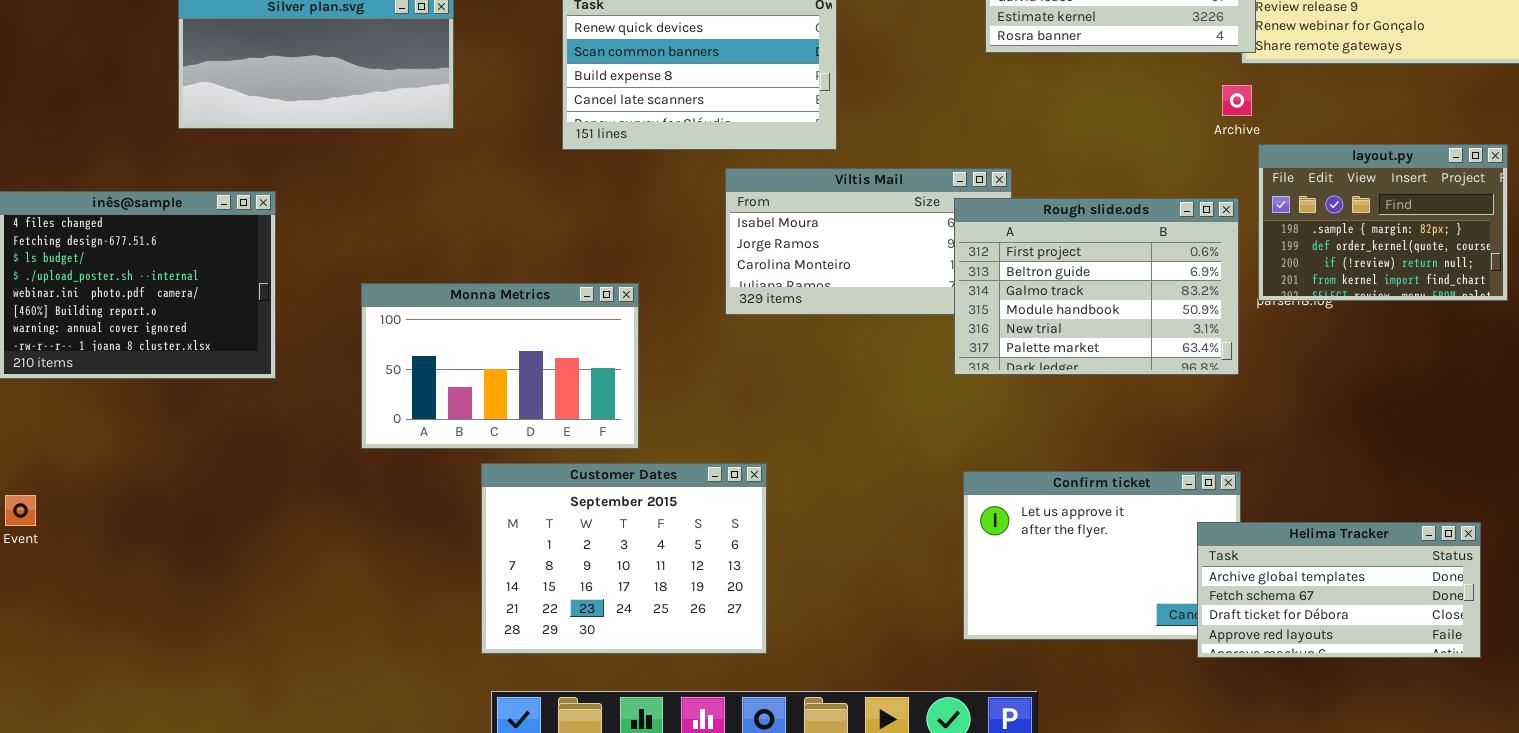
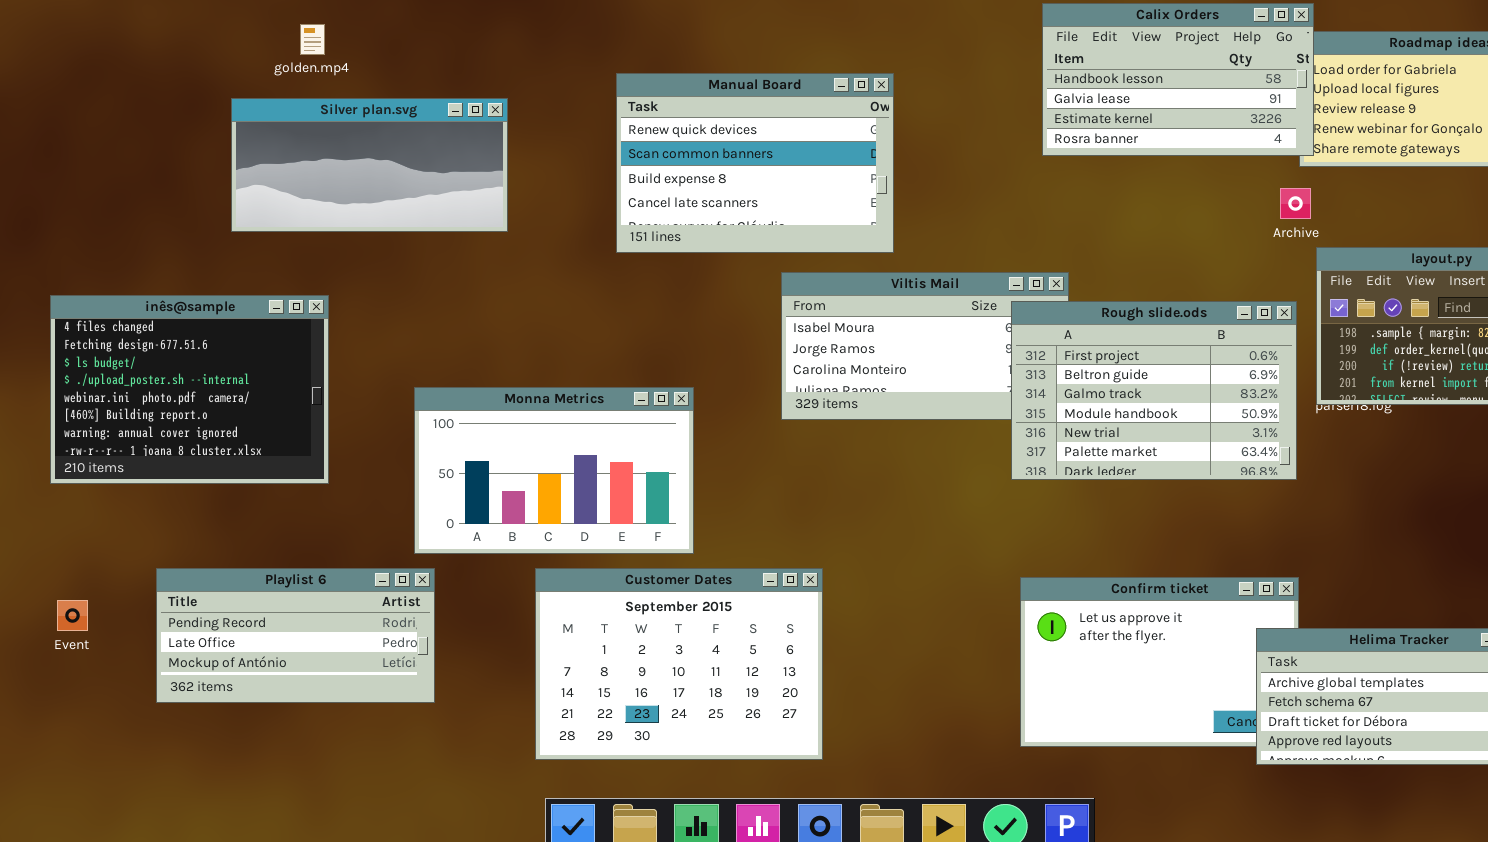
Playlist 6: none -> [156,568,435,703], opened

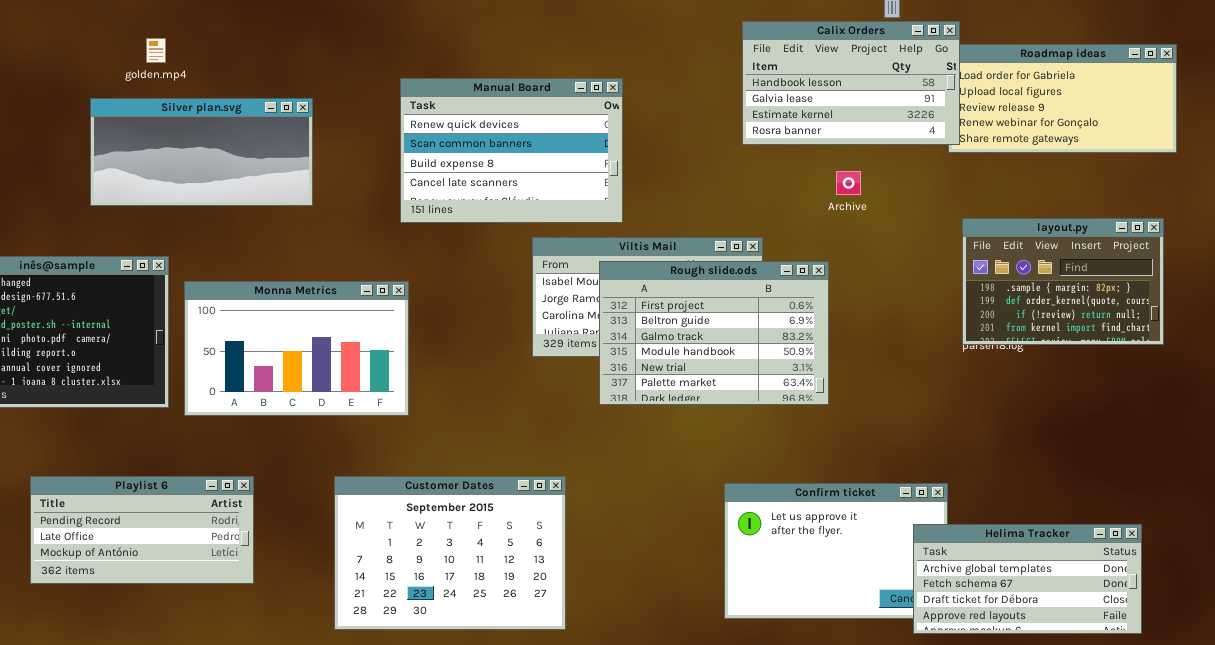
Archive: [1280,188,1311,219] -> [836,171,861,195], moved
Rough slide.ods: [1011,301,1297,480] -> [599,261,829,405], moved
Monna Metrics: [414,387,694,554] -> [184,281,409,416], moved

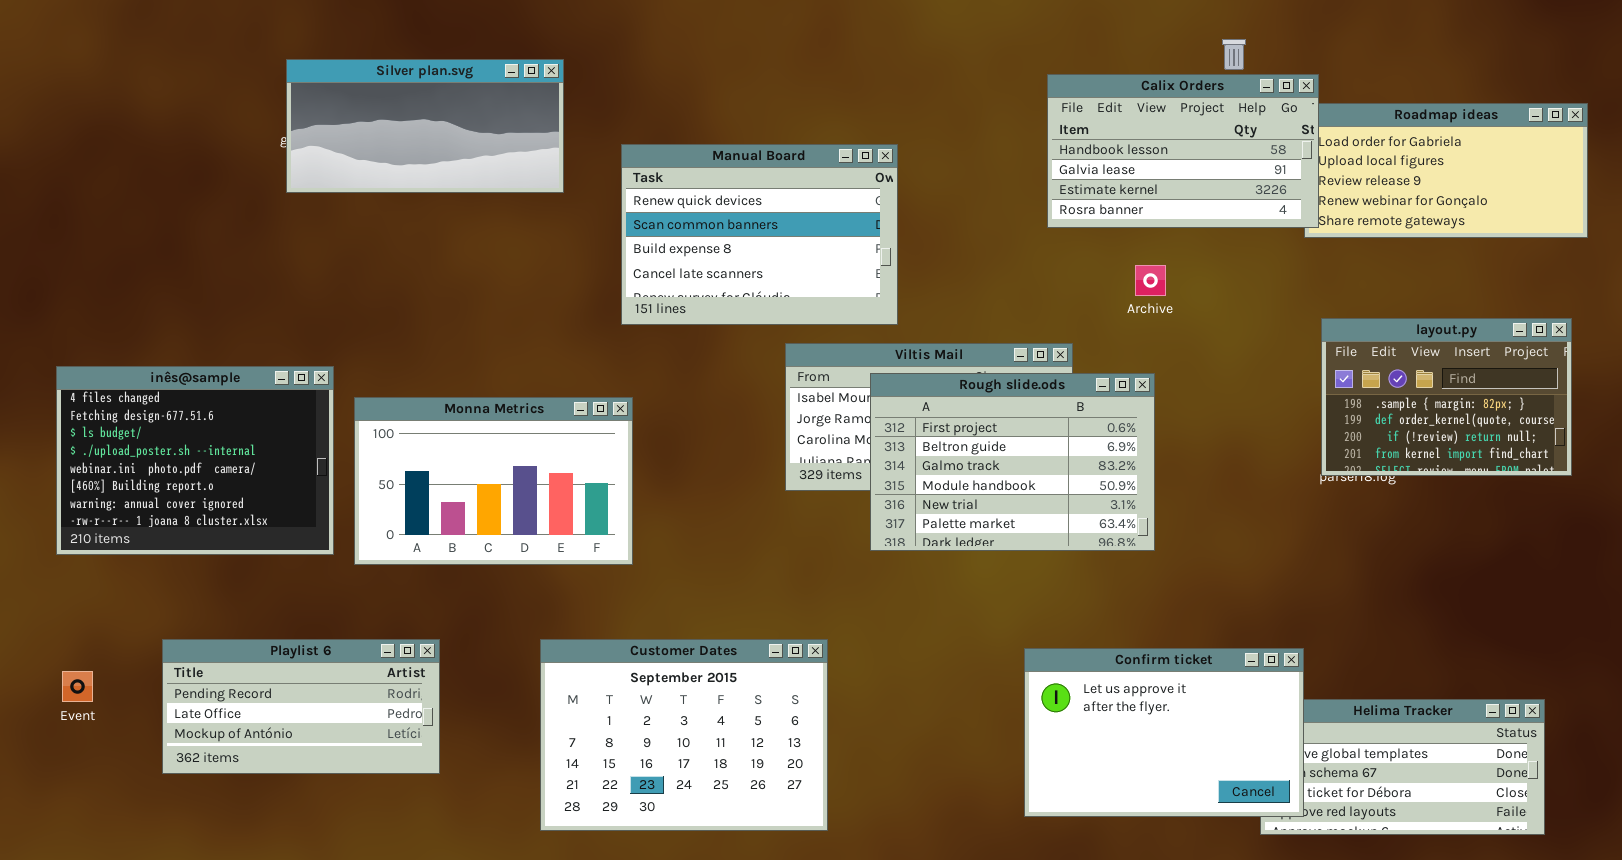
Silver plan.svg: [90,98,313,206] -> [286,59,564,193], moved
Archive: [836,171,861,195] -> [1135,265,1166,296], moved
Confirm ticket: [724,483,948,619] -> [1024,648,1304,817], raised

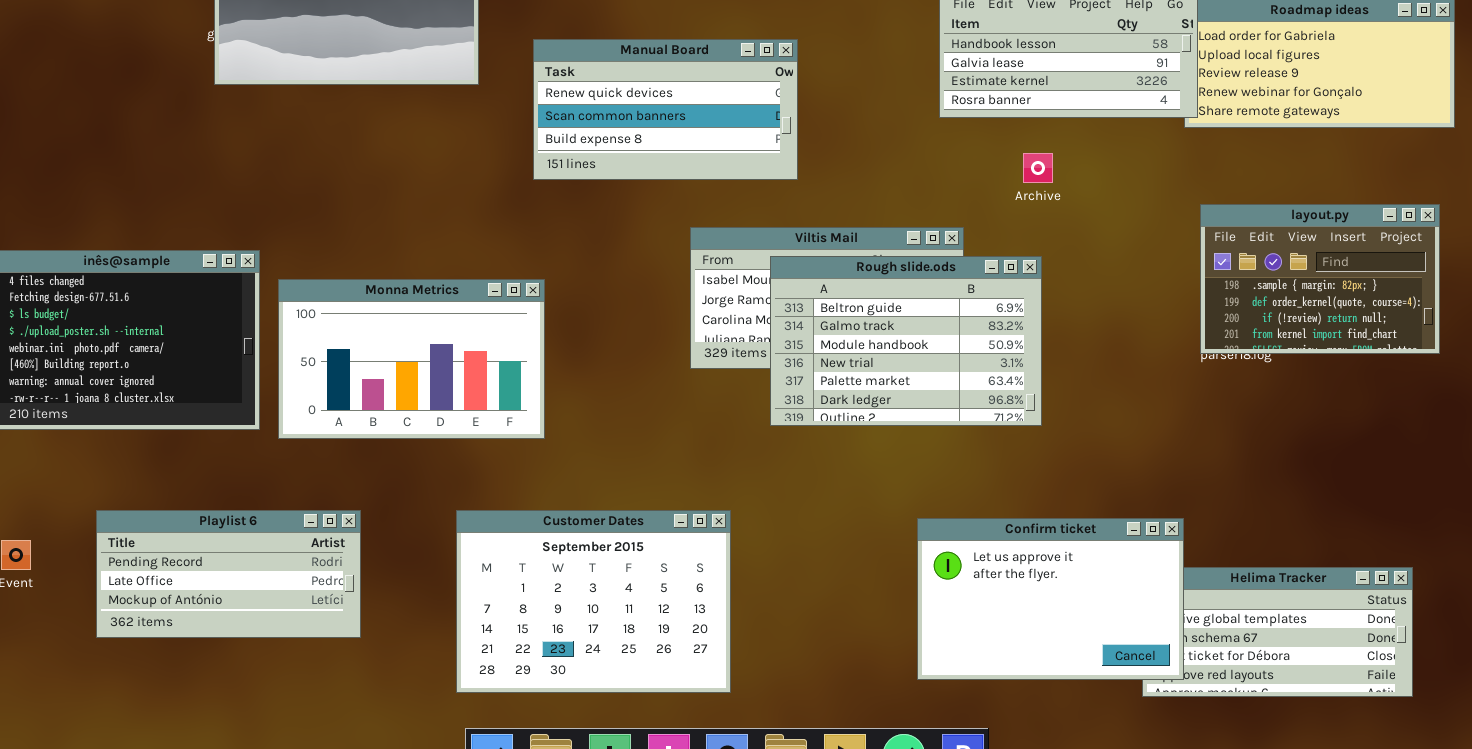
Manual Board: [621,144,898,325] -> [533,39,798,180], resized
Rough slide.ods: [870,373,1155,551] -> [770,256,1042,426], scrolled down 1 row

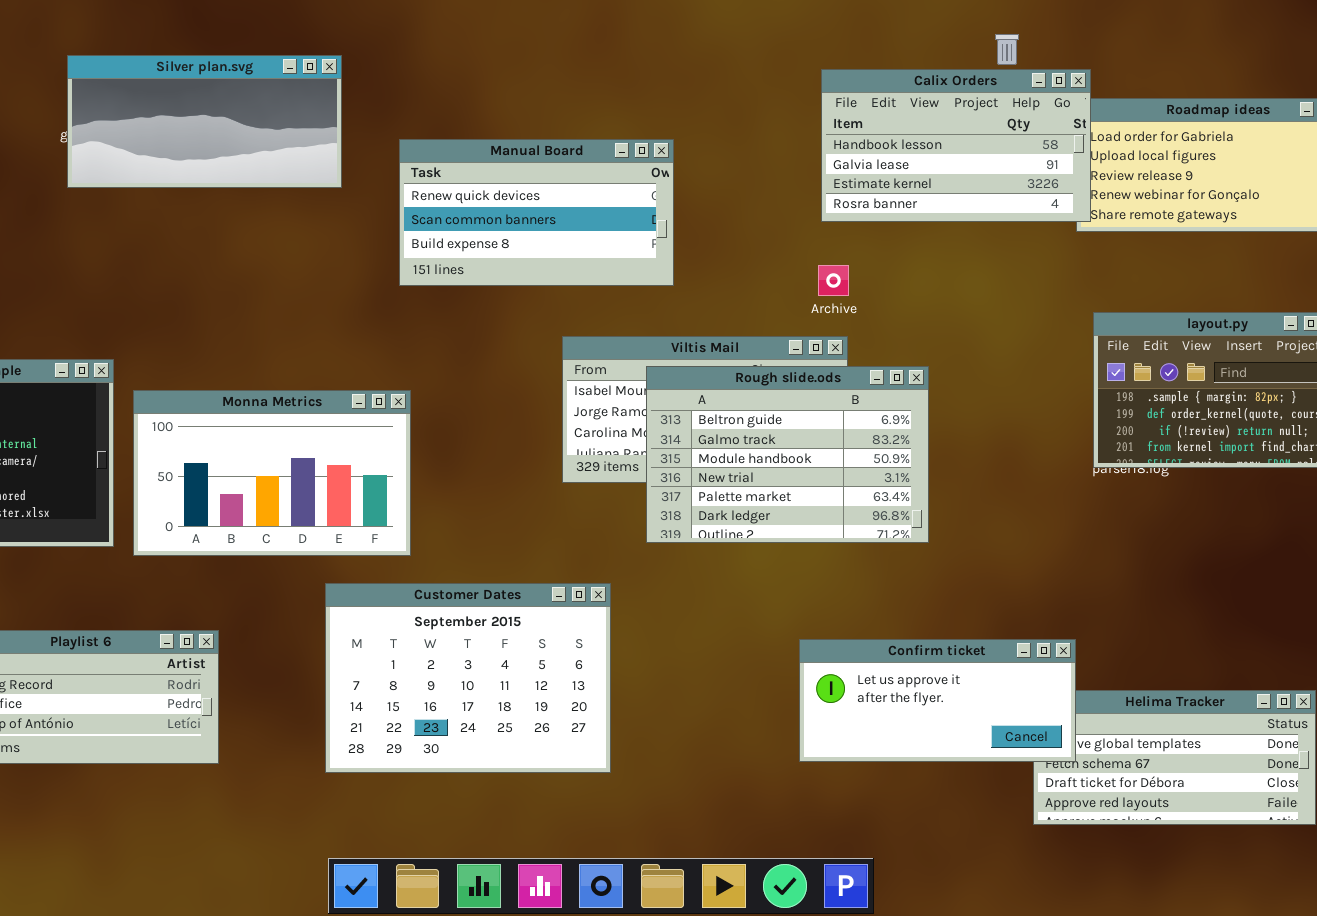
Archive: [1023,153,1053,183] -> [818,265,849,296], moved
Customer Dates: [456,510,731,693] -> [325,583,611,773], moved
Confirm ticket: [917,518,1184,680] -> [799,639,1076,762], resized

